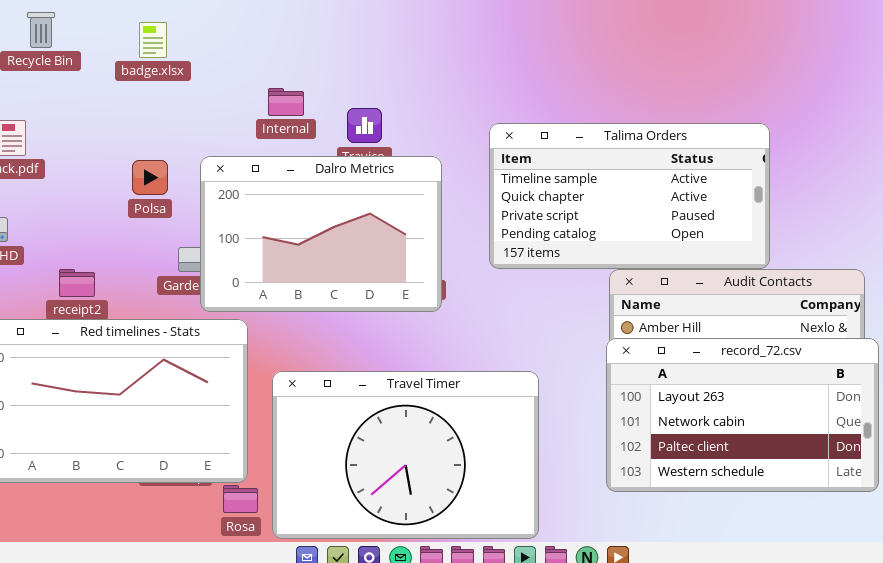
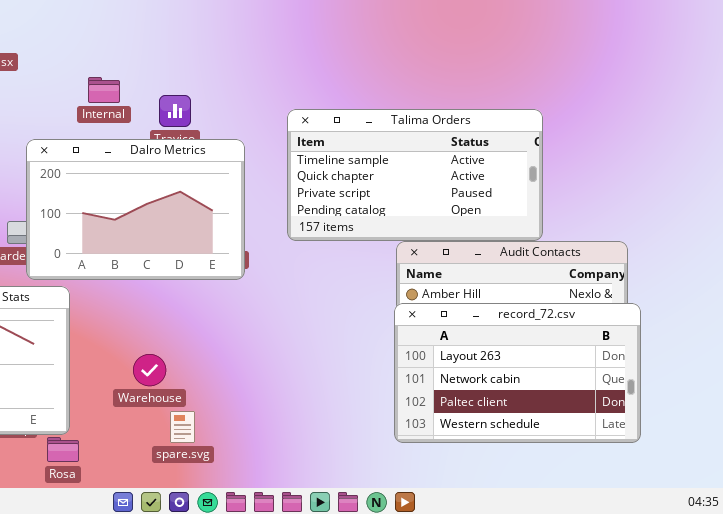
Travel Timer: [272,371,539,539] -> none, closed

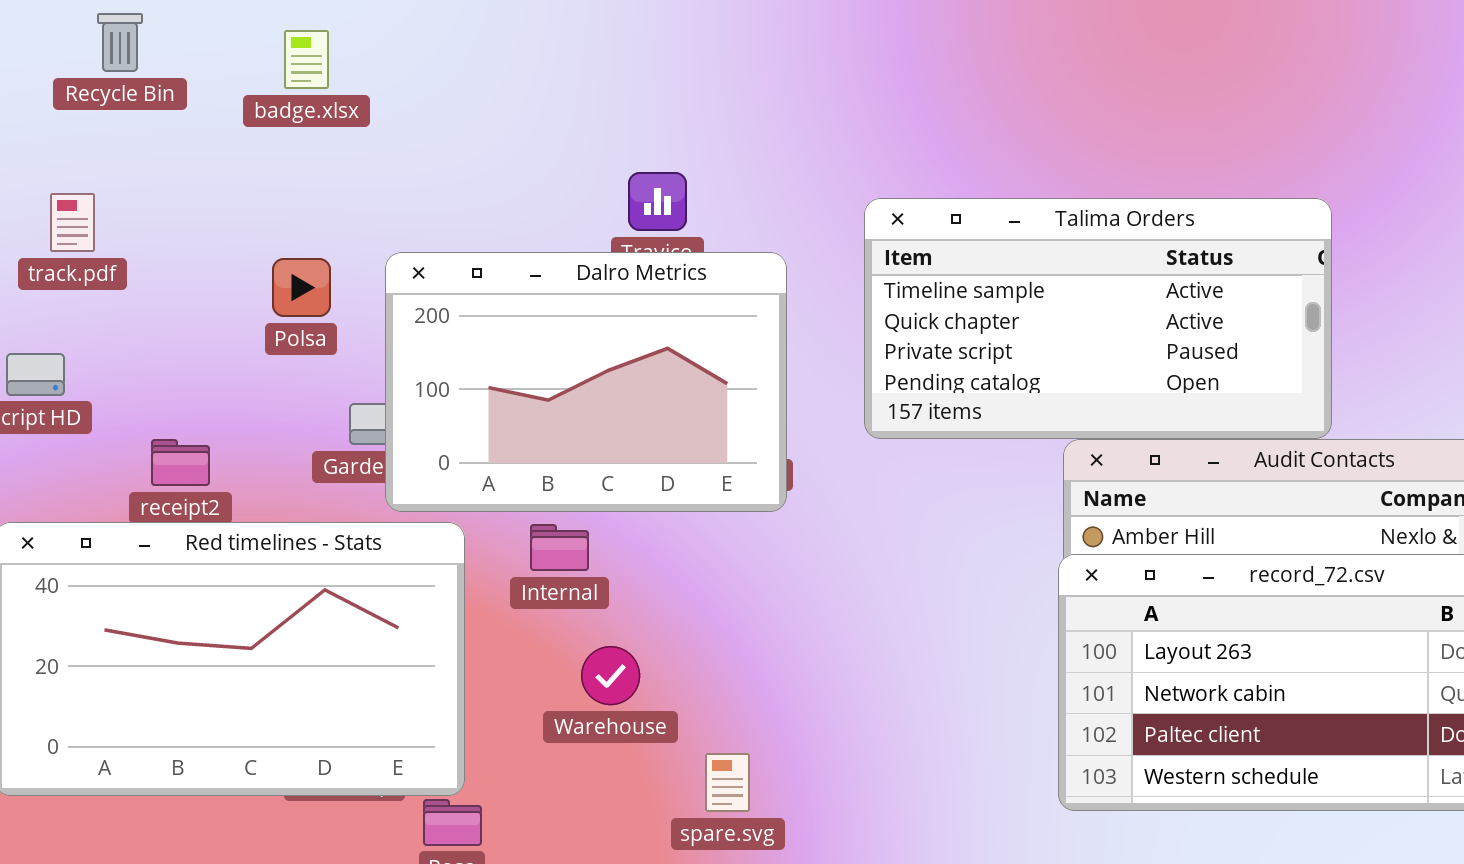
Internal: [88,77,120,103] -> [530,524,589,571], moved
spare.svg: [170,411,195,443] -> [705,753,750,812], moved

